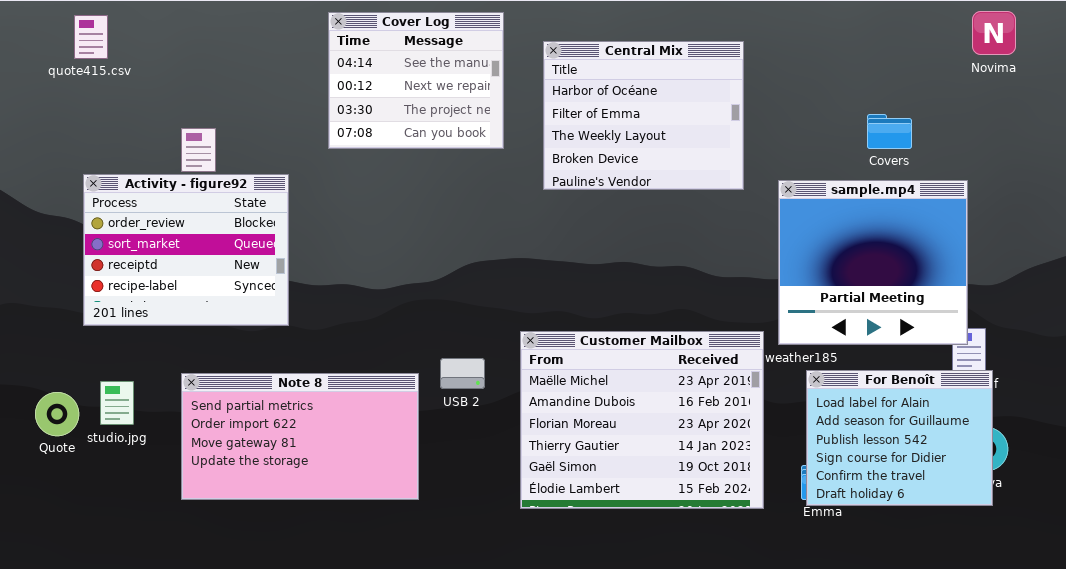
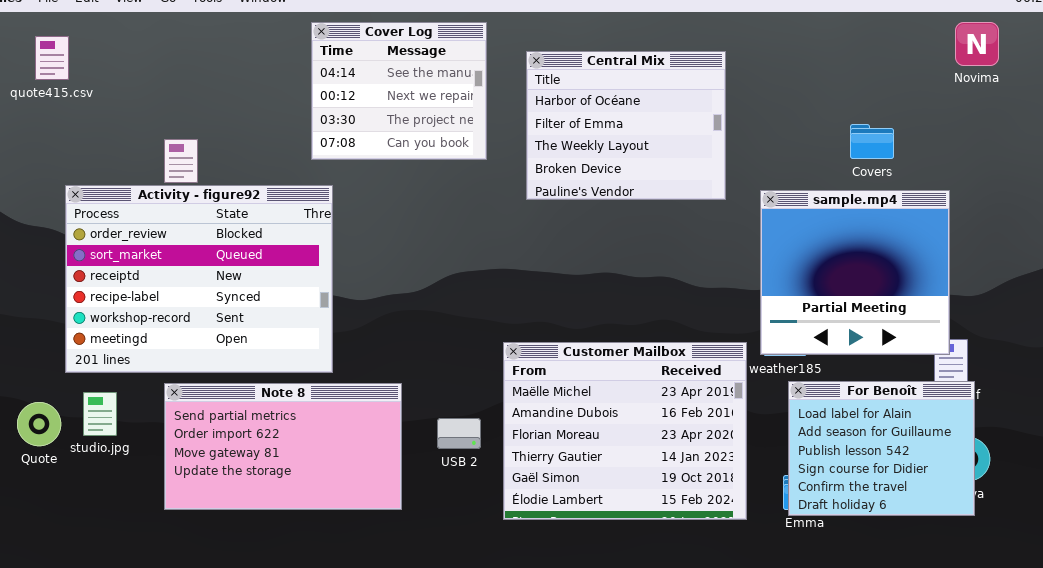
quote415.csv: [74,15,108,59] -> [35,36,69,80], moved
Activity - figure92: [83,174,289,326] -> [65,185,333,373], resized
USB 2: [440,358,485,389] -> [437,418,481,449], moved

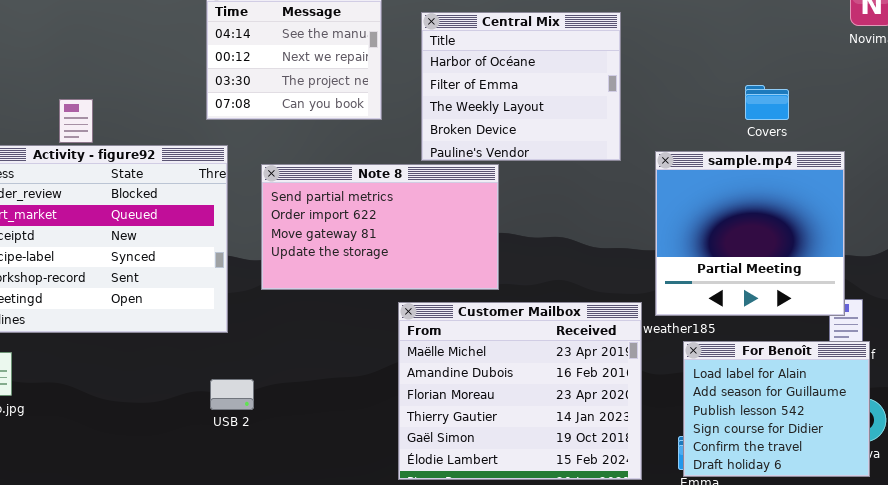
Note 8: [164,383,402,510] -> [261,164,499,290], moved
USB 2: [437,418,481,449] -> [210,379,254,410], moved

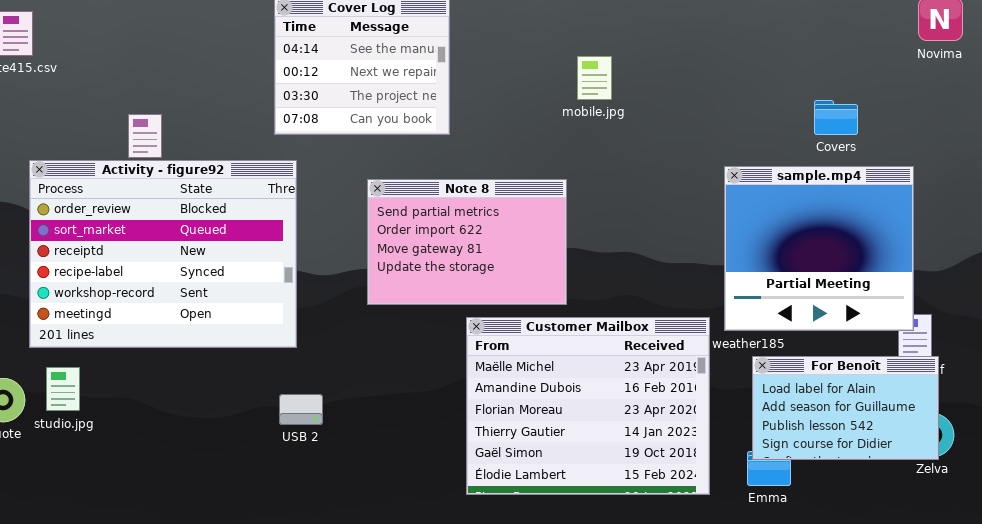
Central Mix: [421,12,621,161] -> none, closed
Note 8: [261,164,499,290] -> [367,179,567,305], resized
For Benoît: [683,341,870,477] -> [752,356,939,460], resized

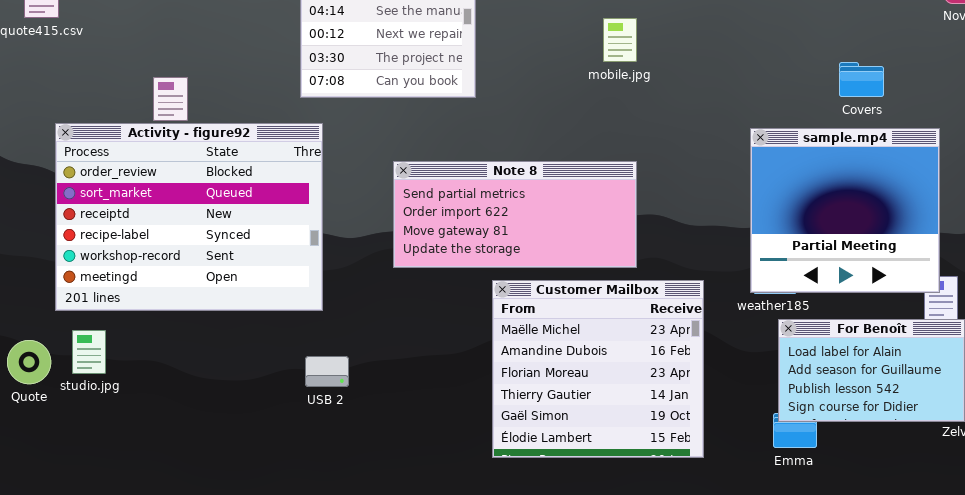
Note 8: [367,179,567,305] -> [393,161,637,268], resized
Customer Mailbox: [466,317,710,495] -> [492,280,704,458], resized

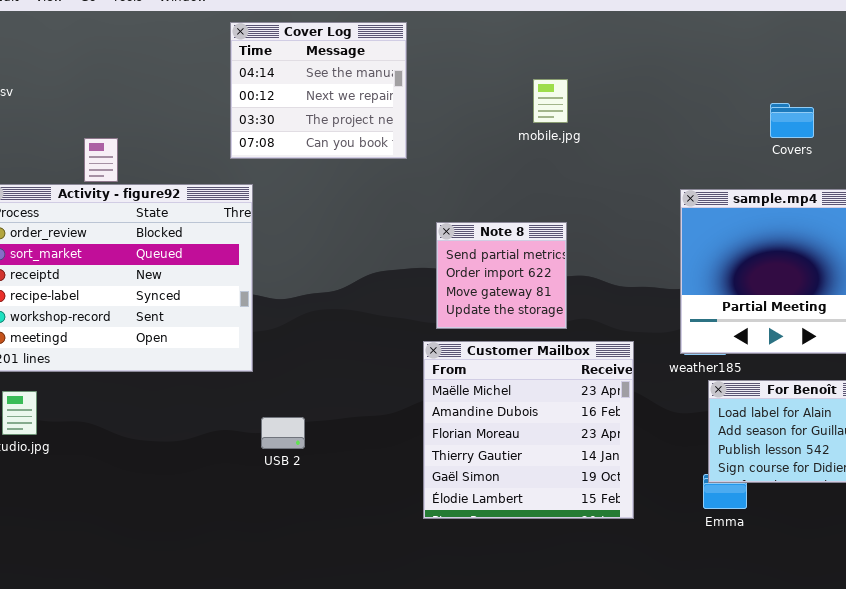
Covers: [839,62,884,97] -> [770,103,814,138], moved
Note 8: [393,161,637,268] -> [436,222,567,329], resized
USB 2: [305,356,349,387] -> [261,417,305,449], moved

